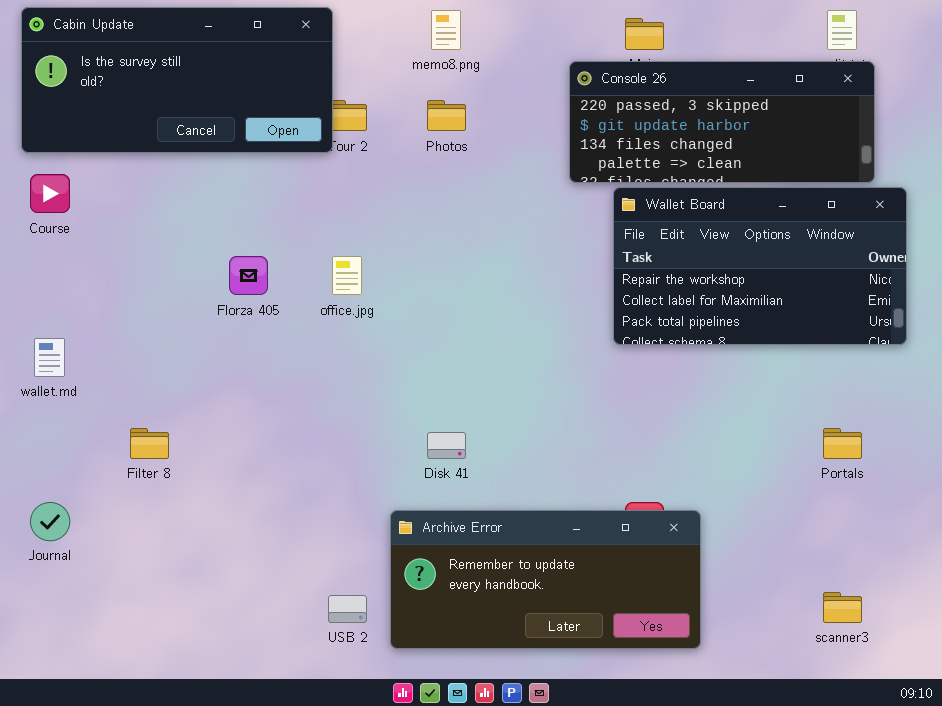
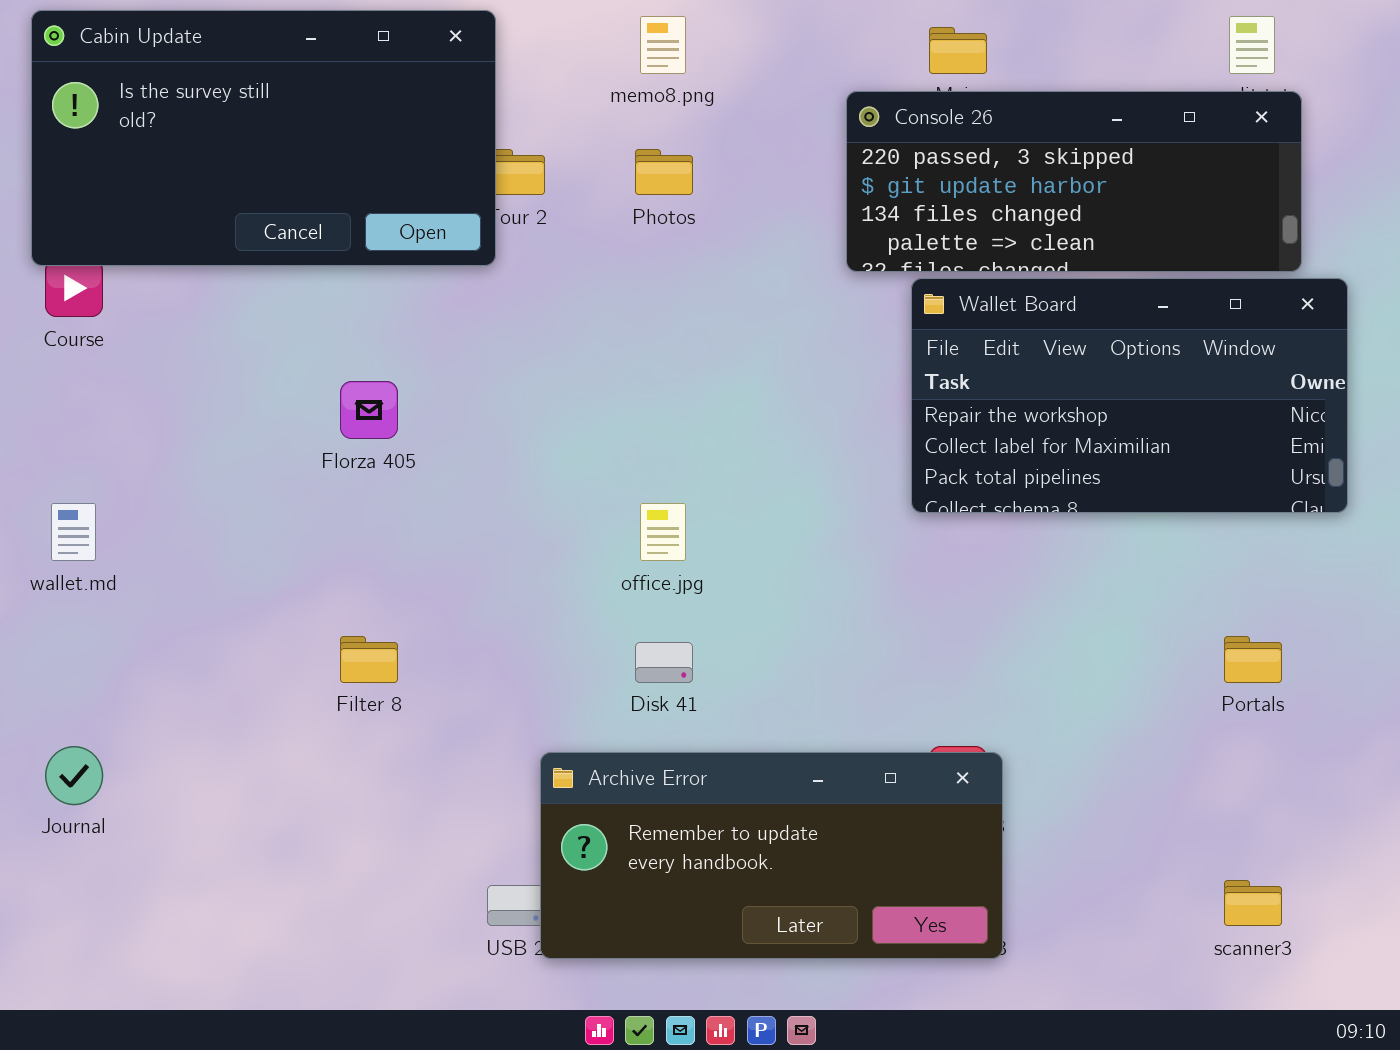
Cabin Update: [21,7,333,153] -> [31,10,496,266], resized
office.jpg: [332,256,362,295] -> [640,503,686,561], moved
Filter 8: [130,428,169,459] -> [340,636,398,683], moved
Archive Error: [390,510,701,649] -> [540,752,1003,959], moved

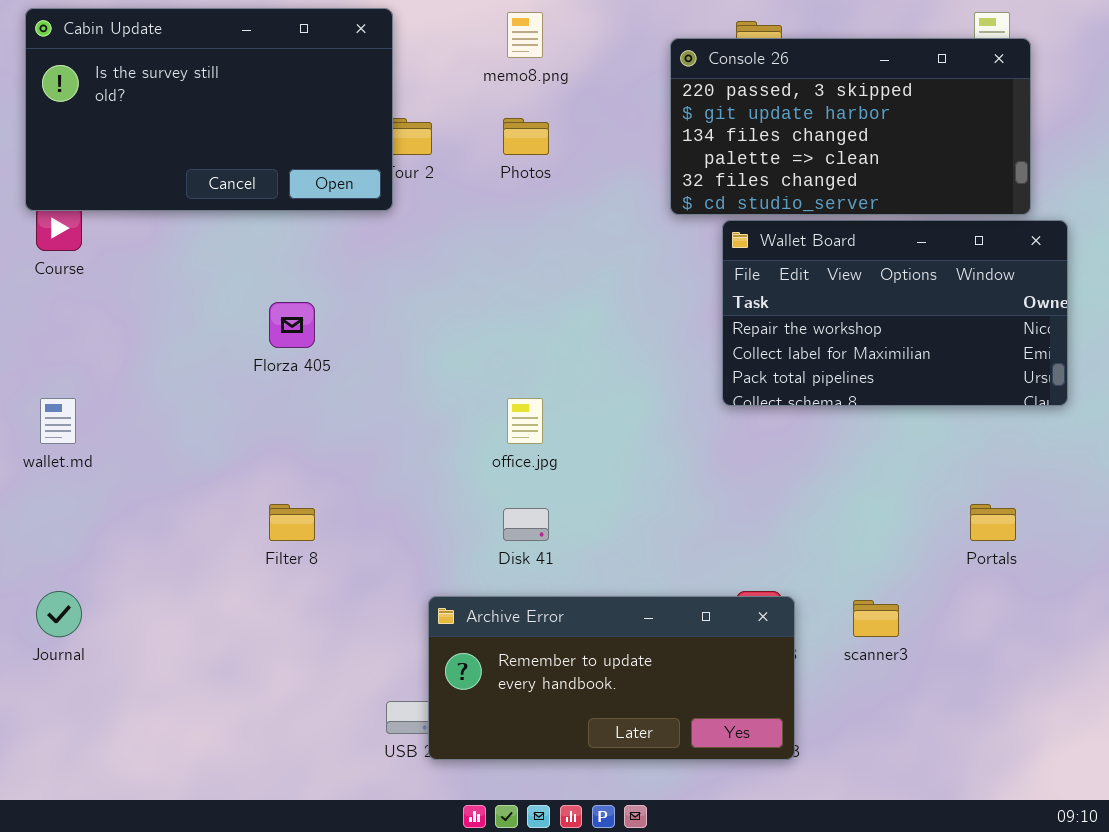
Console 26: [846,91,1302,272] -> [670,38,1031,215], resized
scanner3: [1224,880,1282,926] -> [853,600,899,637], moved

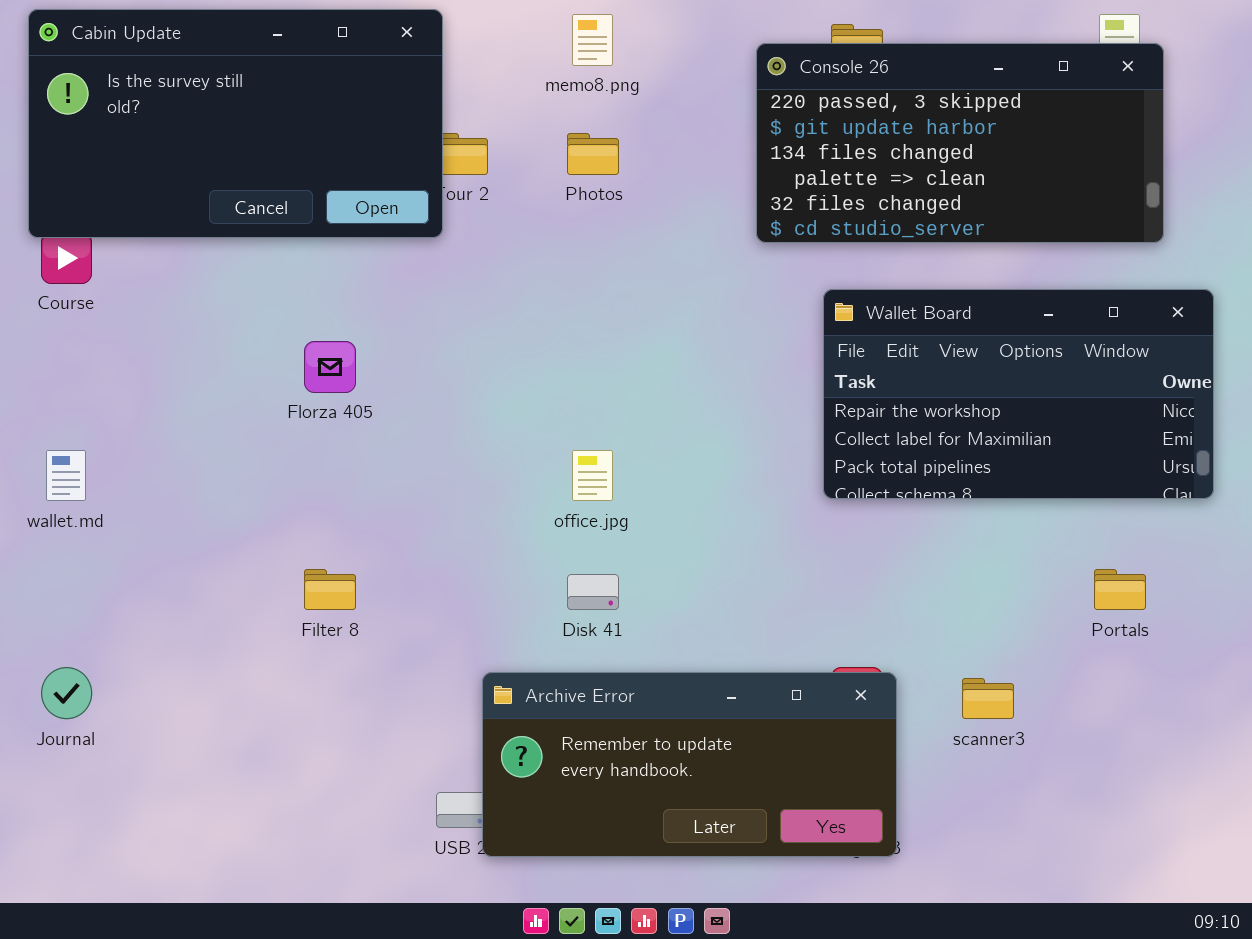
Wallet Board: [722,220,1068,406] -> [823,289,1214,499], moved

